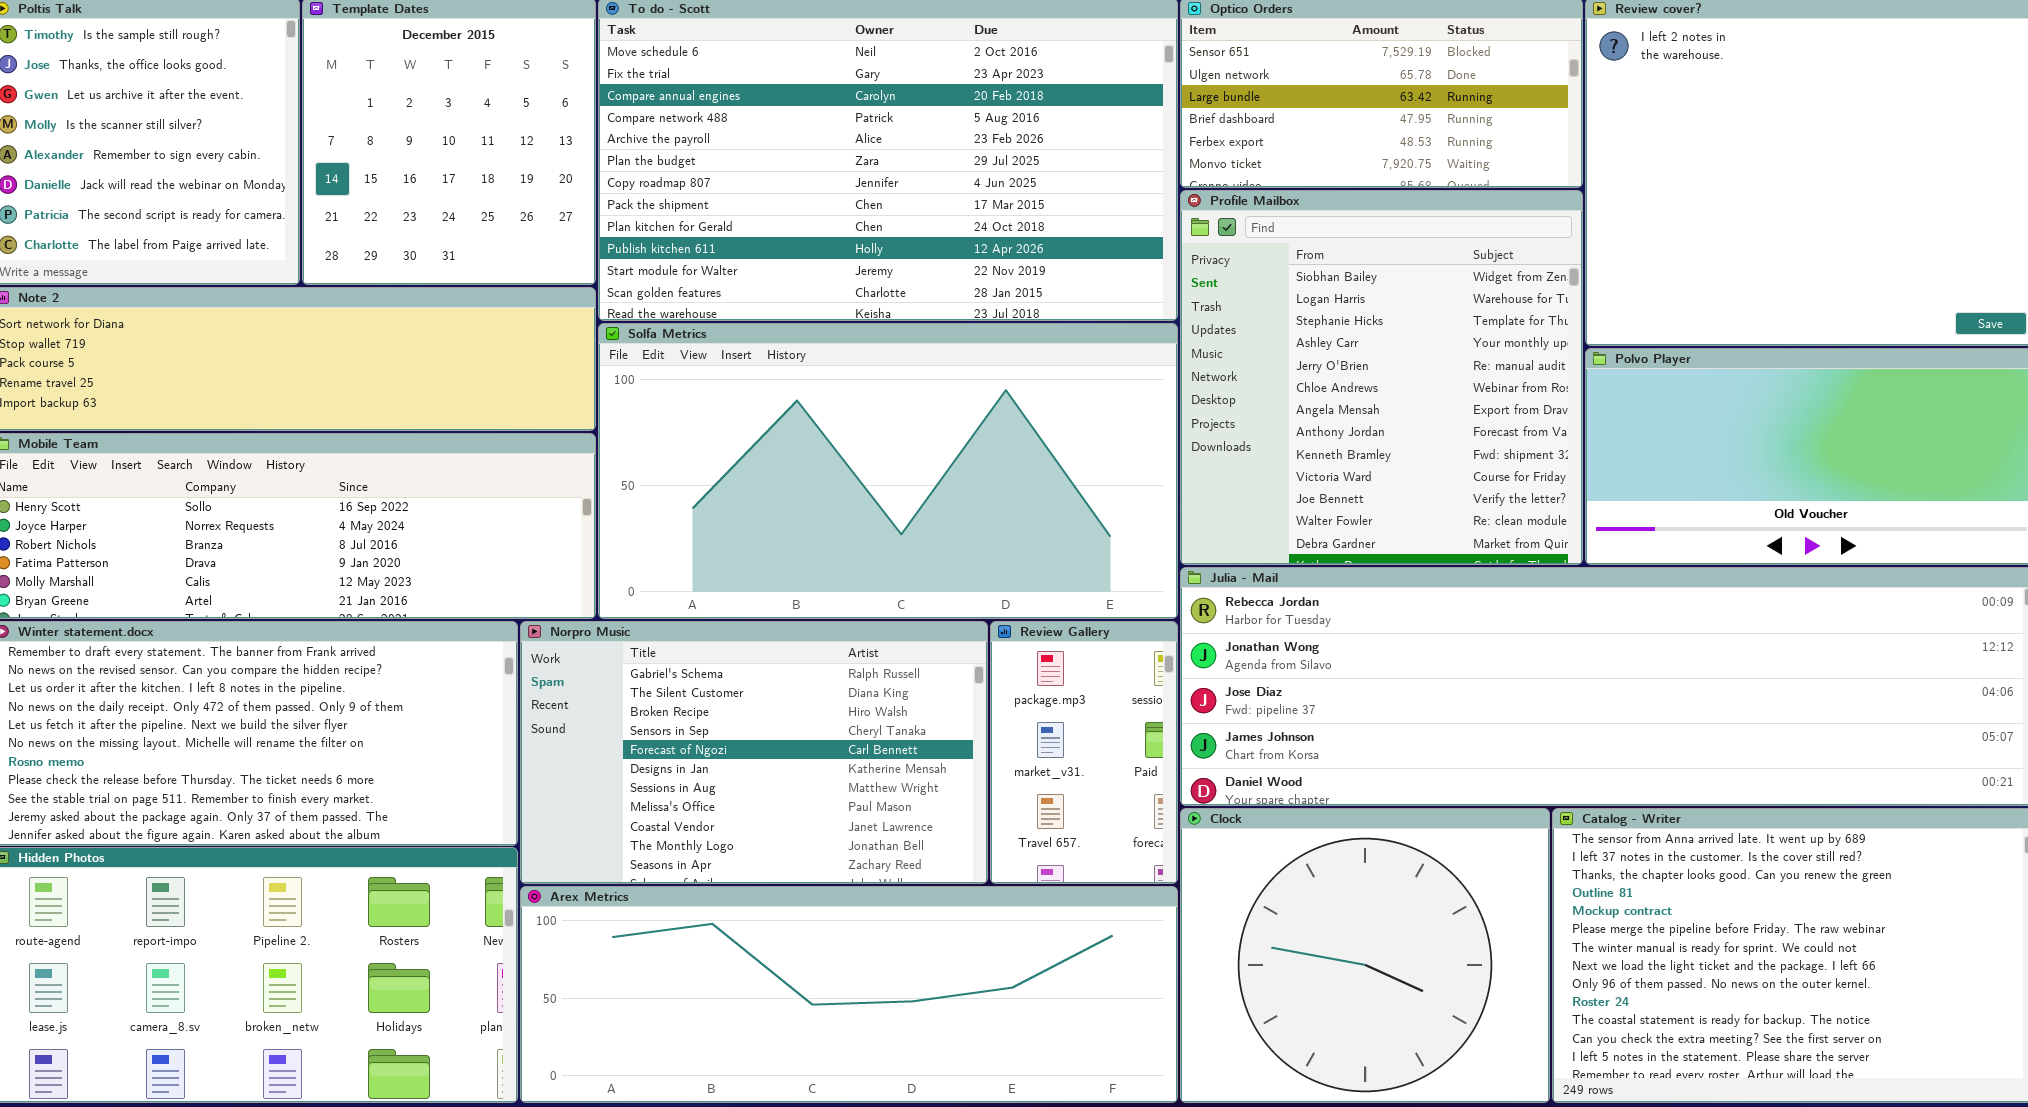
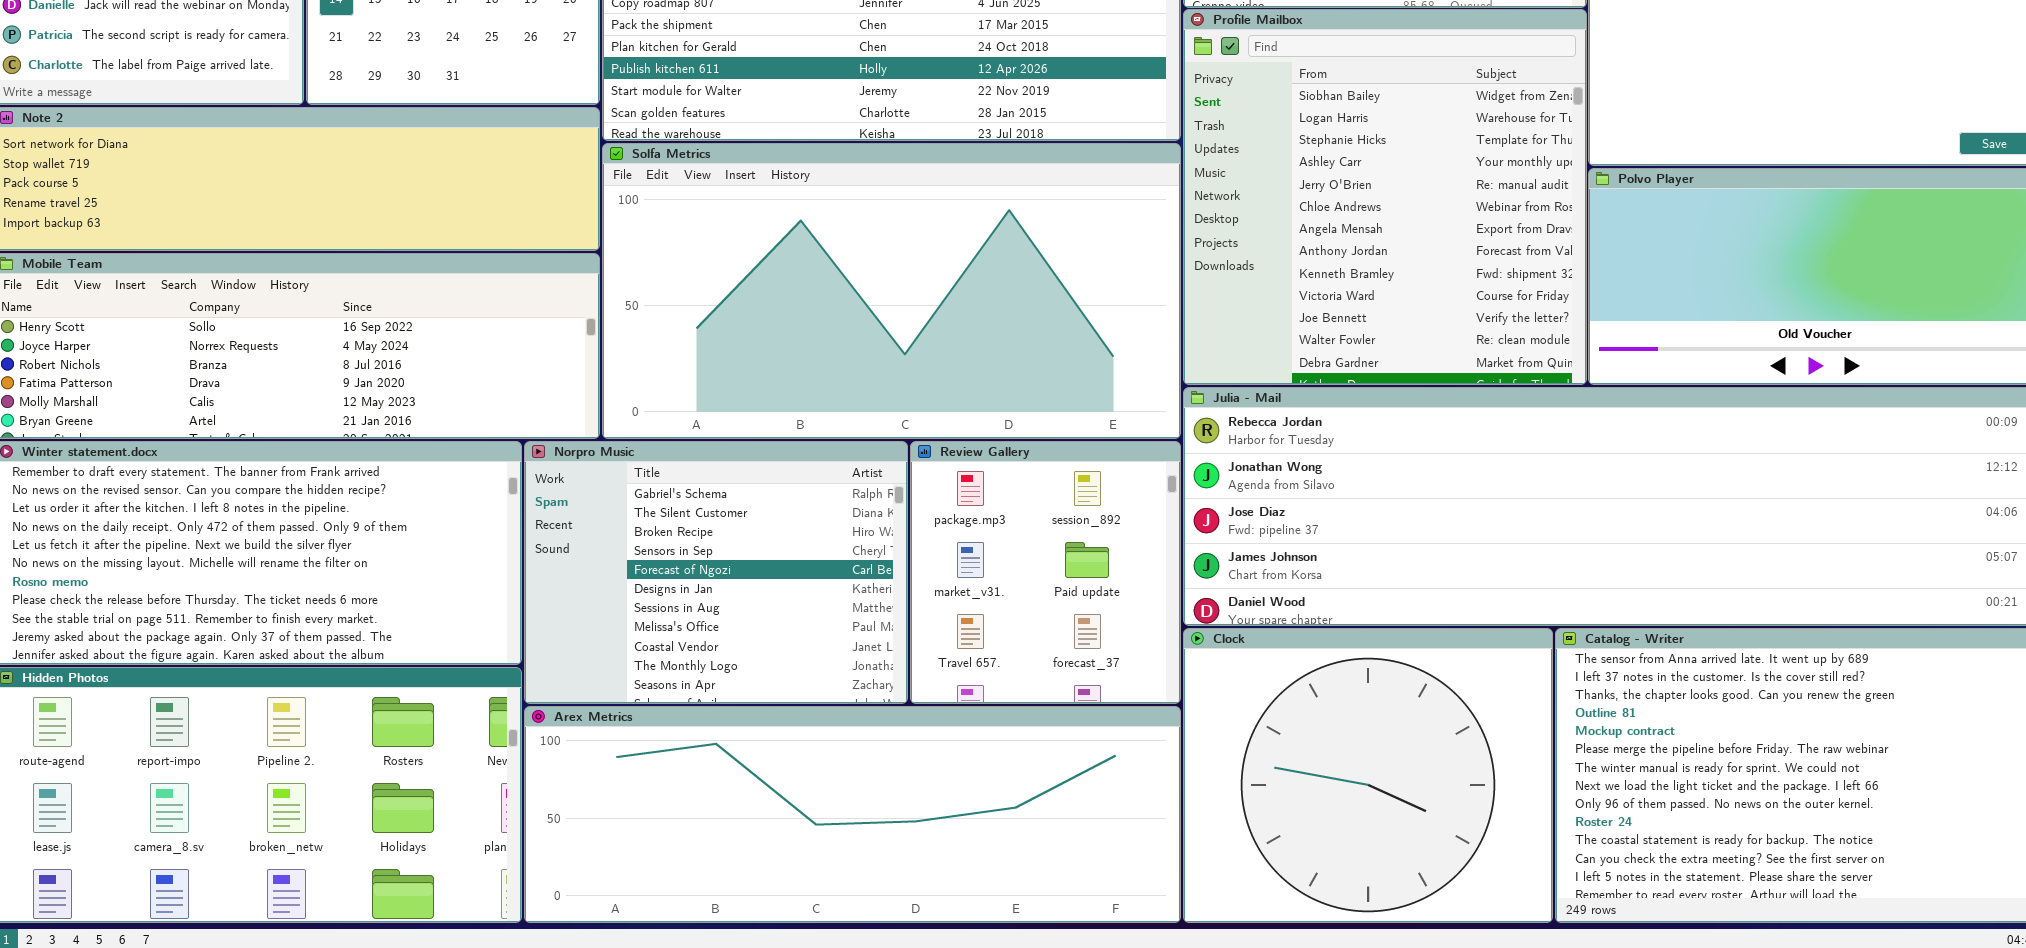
Norpro Music: [520,621,988,884] -> [524,441,908,704], resized
Review Gallery: [990,621,1178,884] -> [910,441,1181,704], resized

